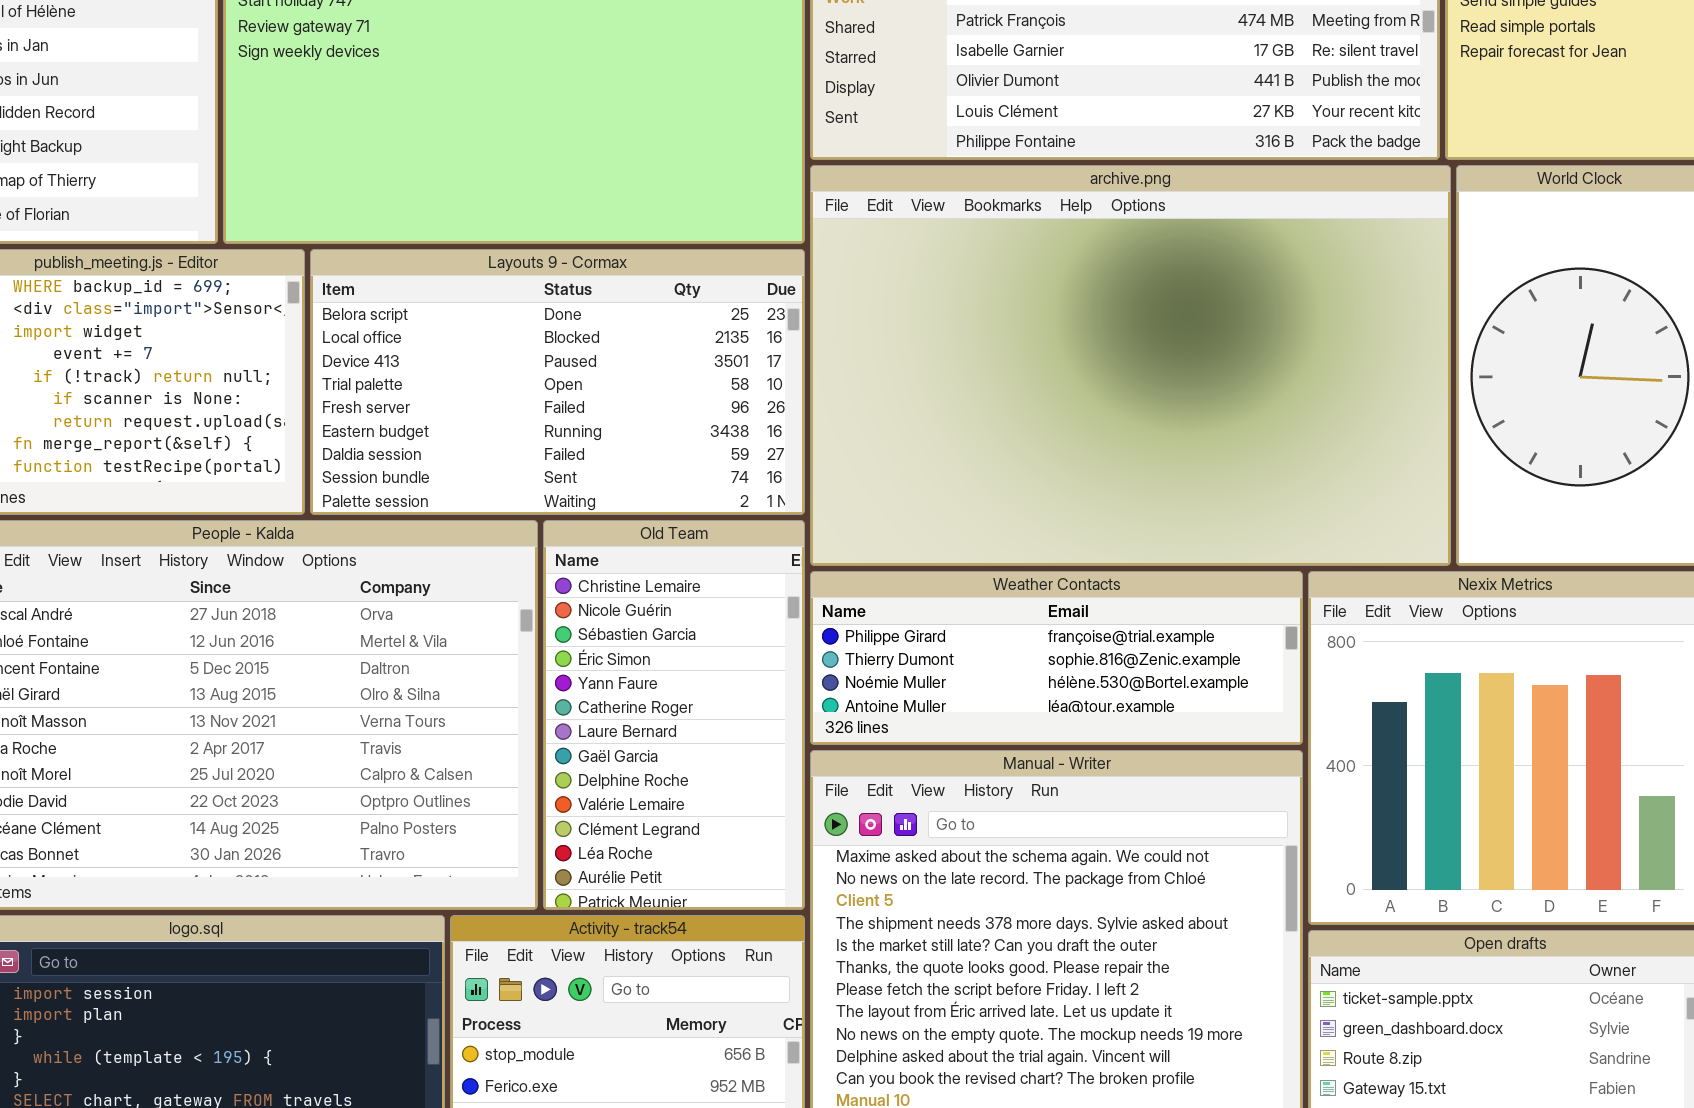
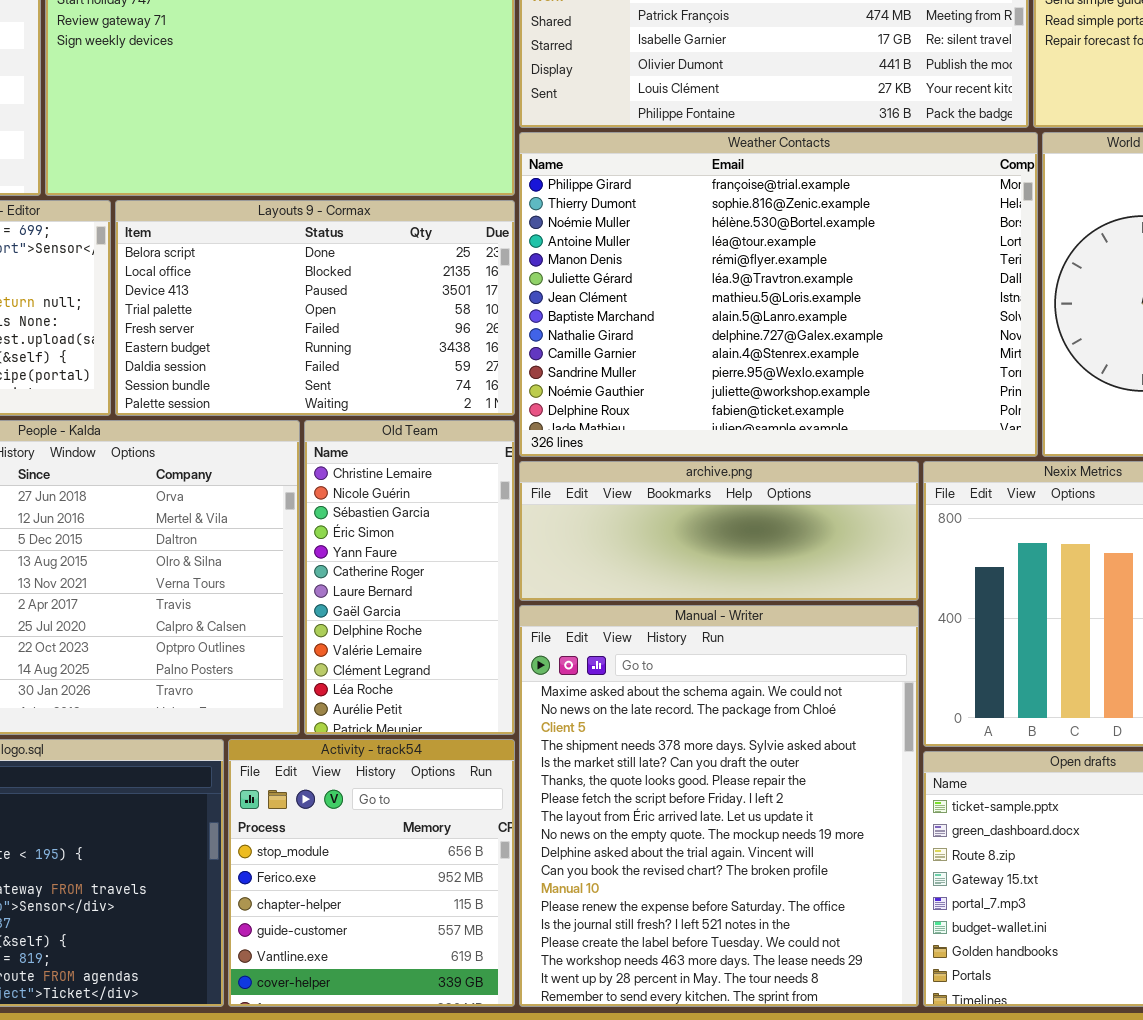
archive.png: [810,165,1451,566] -> [519,461,919,601], moved, resized
Weather Contacts: [810,571,1303,745] -> [519,132,1038,457], moved, resized

